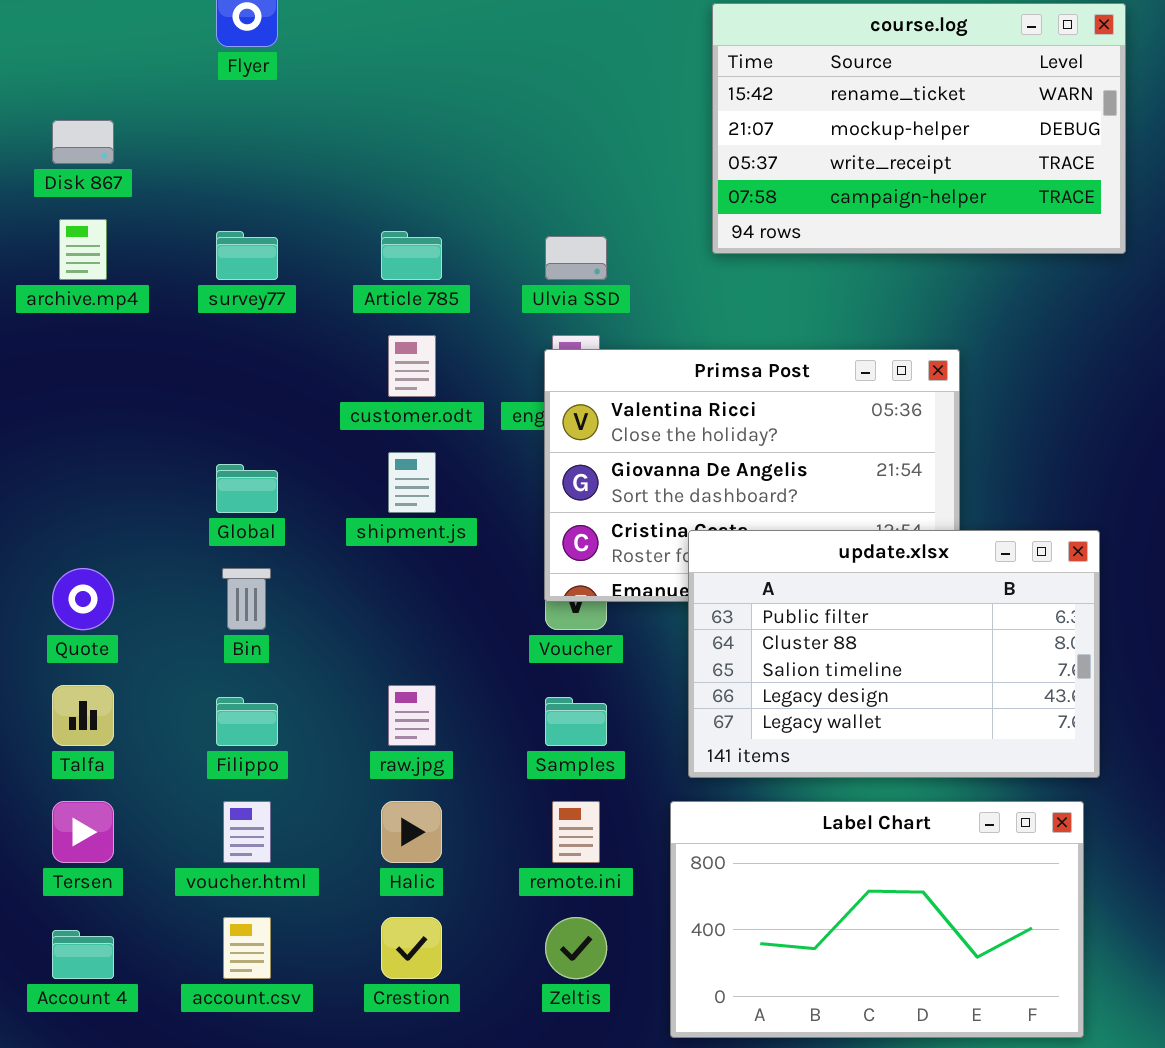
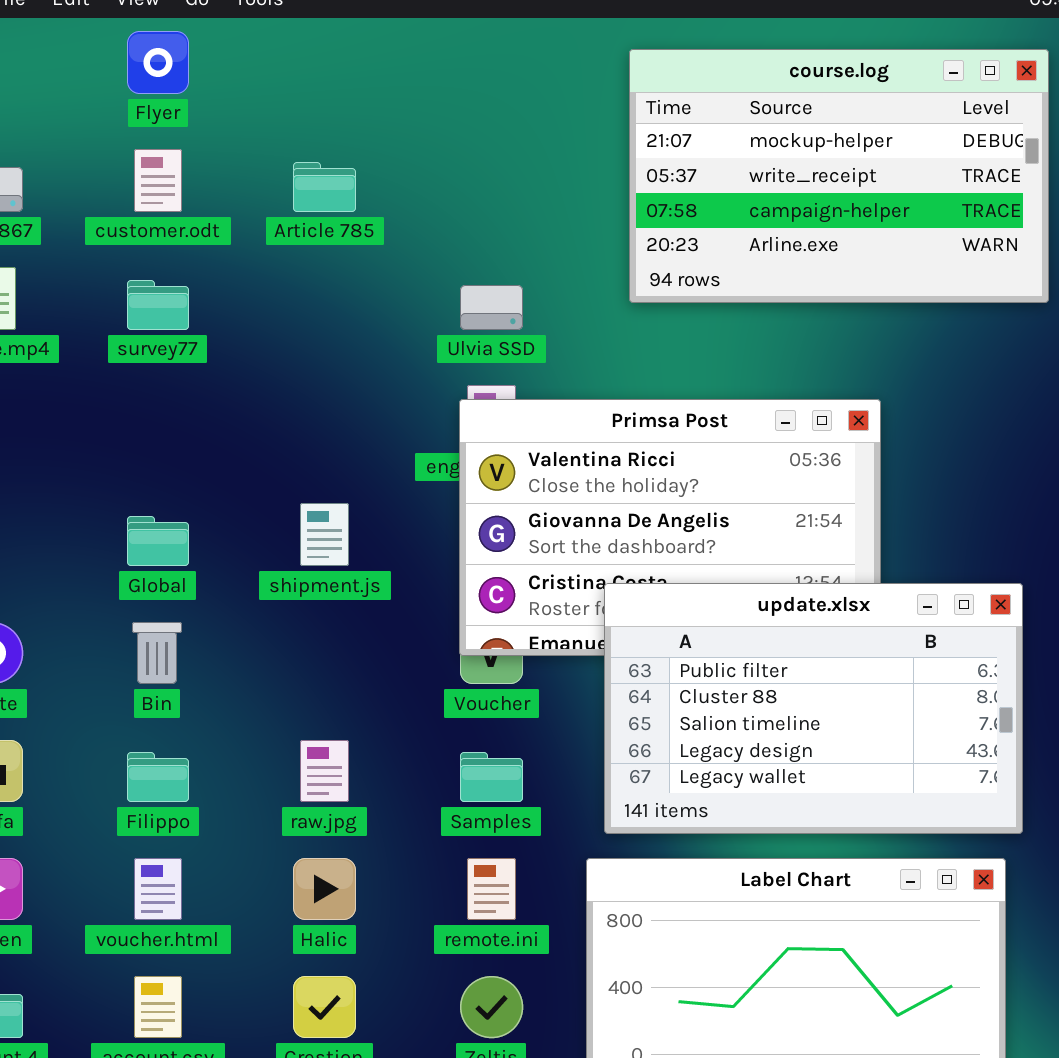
course.log: [712,3,1126,254] -> [629,49,1049,303], scrolled down 1 row
Article 785: [381,231,442,280] -> [293,162,356,212], moved
customer.odt: [388,335,436,397] -> [134,149,182,212], moved

